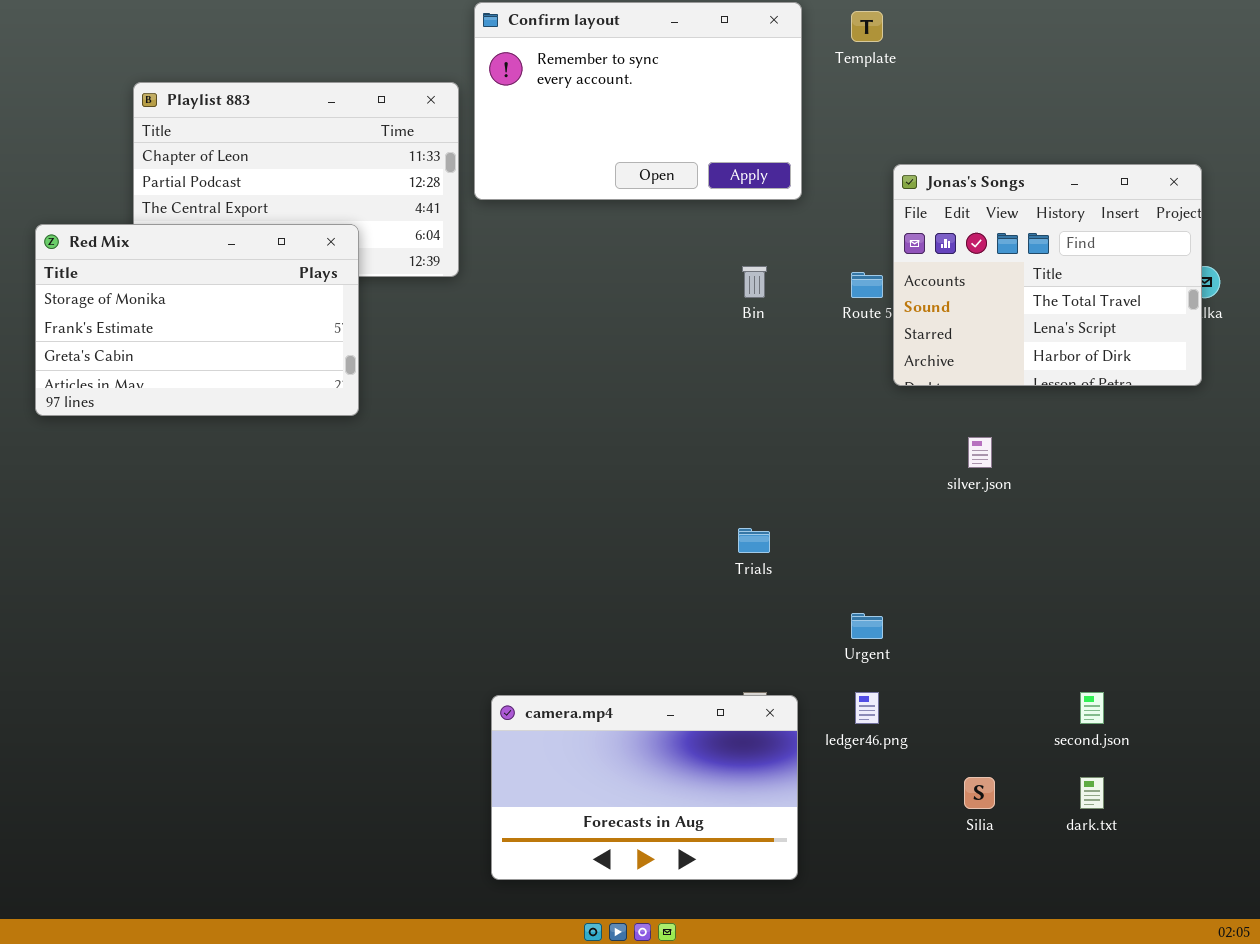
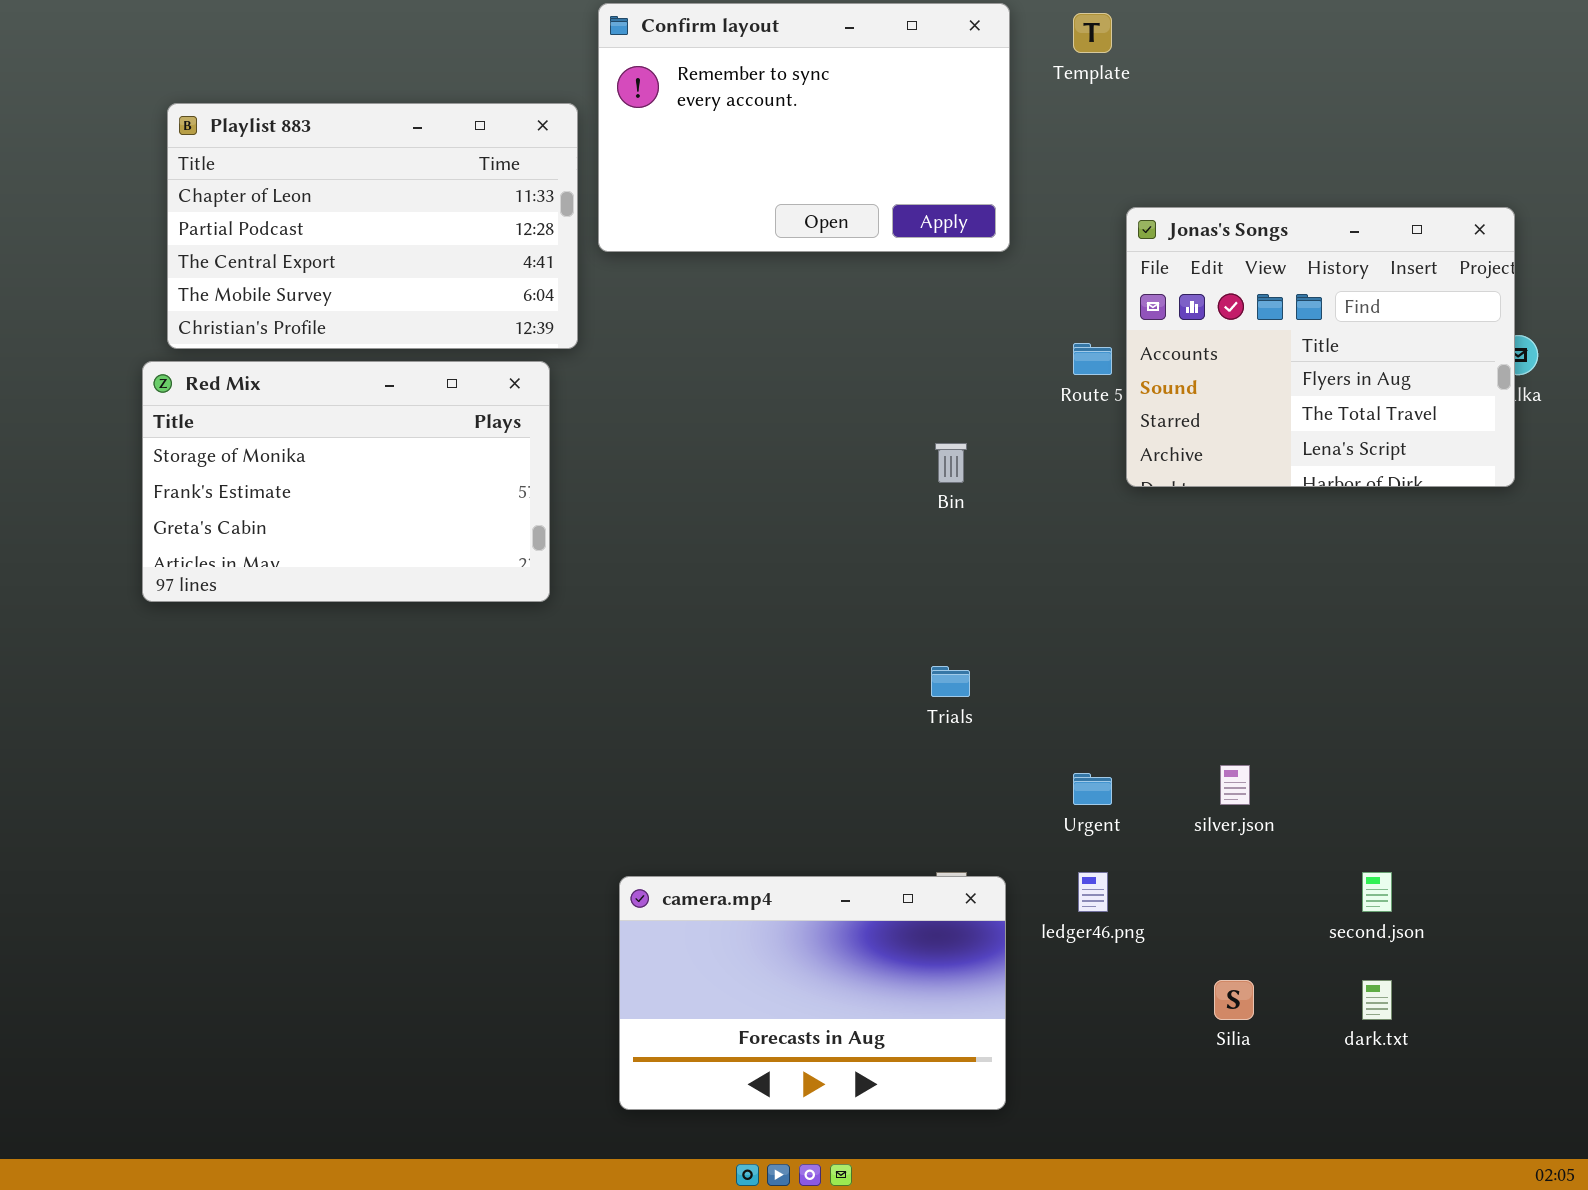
Jonas's Songs: [893,164,1202,386] -> [1126,207,1515,487], scrolled up 1 row
Red Mix: [35,224,359,416] -> [142,361,550,602], moved
Bin: [742,266,767,298] -> [935,443,967,483], moved
silver.json: [968,437,992,468] -> [1220,765,1250,805], moved

